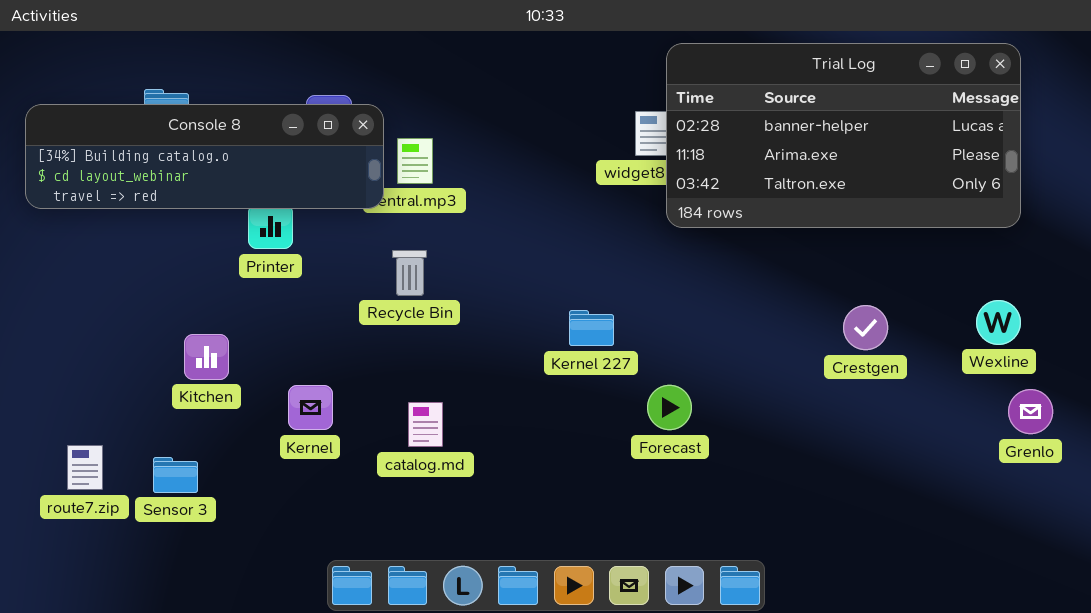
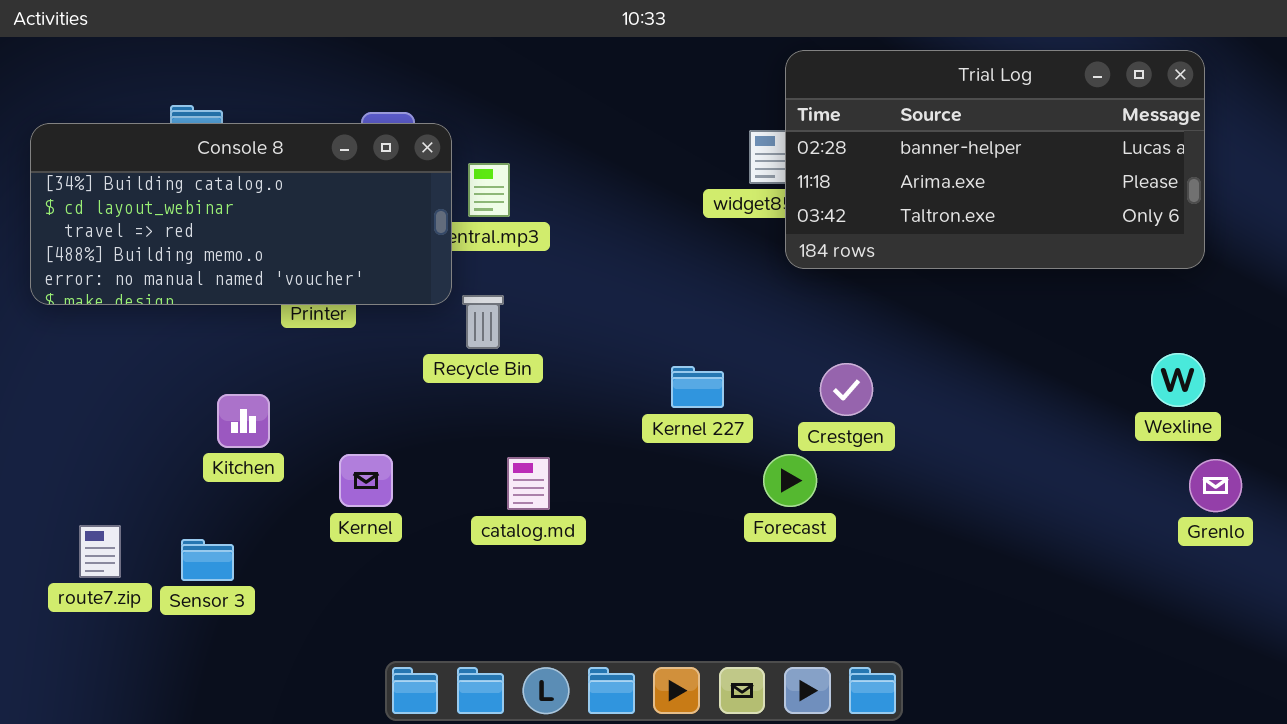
Console 8: [25,104,384,209] -> [30,123,452,305], resized
Crestgen: [843,305,888,350] -> [820,363,873,416], moved
catalog.md: [408,402,443,447] -> [507,457,550,510], moved

